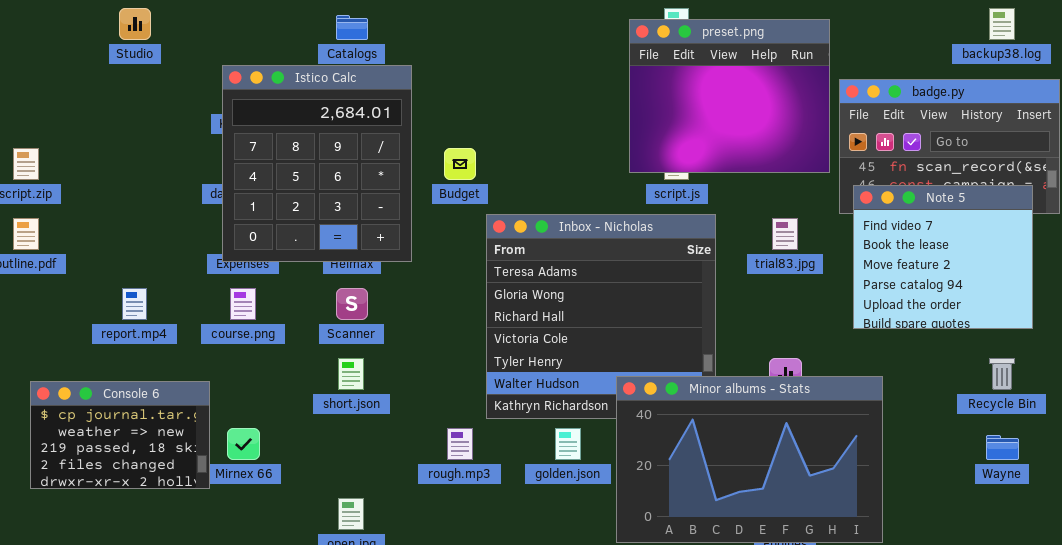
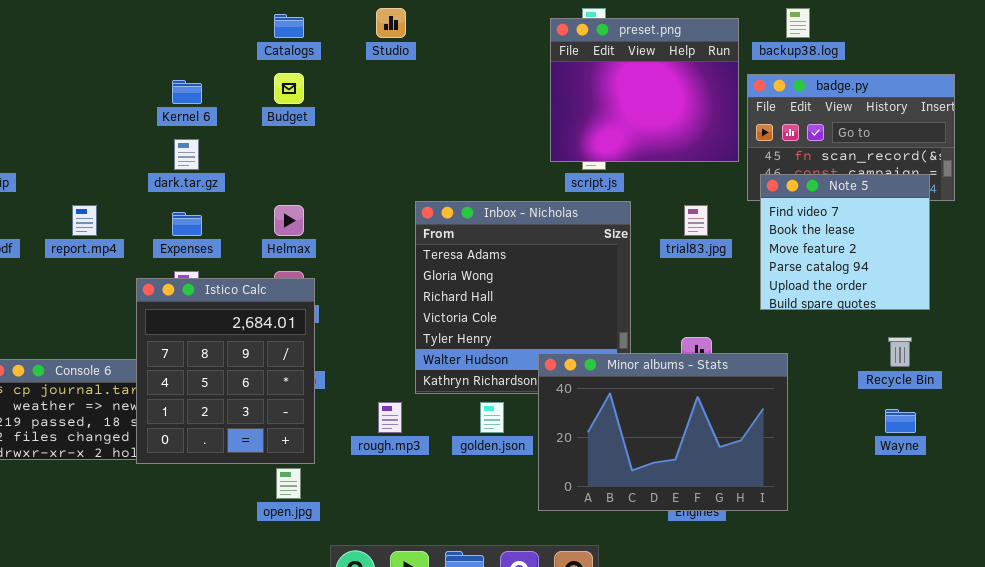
Studio: [119,8,151,40] -> [376,8,406,38], moved
backup38.log: [989,8,1015,40] -> [786,8,810,38], moved
Istico Calc: [222,65,412,262] -> [136,278,315,464], moved
Budget: [444,148,476,180] -> [274,73,304,104], moved
report.mp4: [122,288,147,320] -> [72,205,97,236], moved

